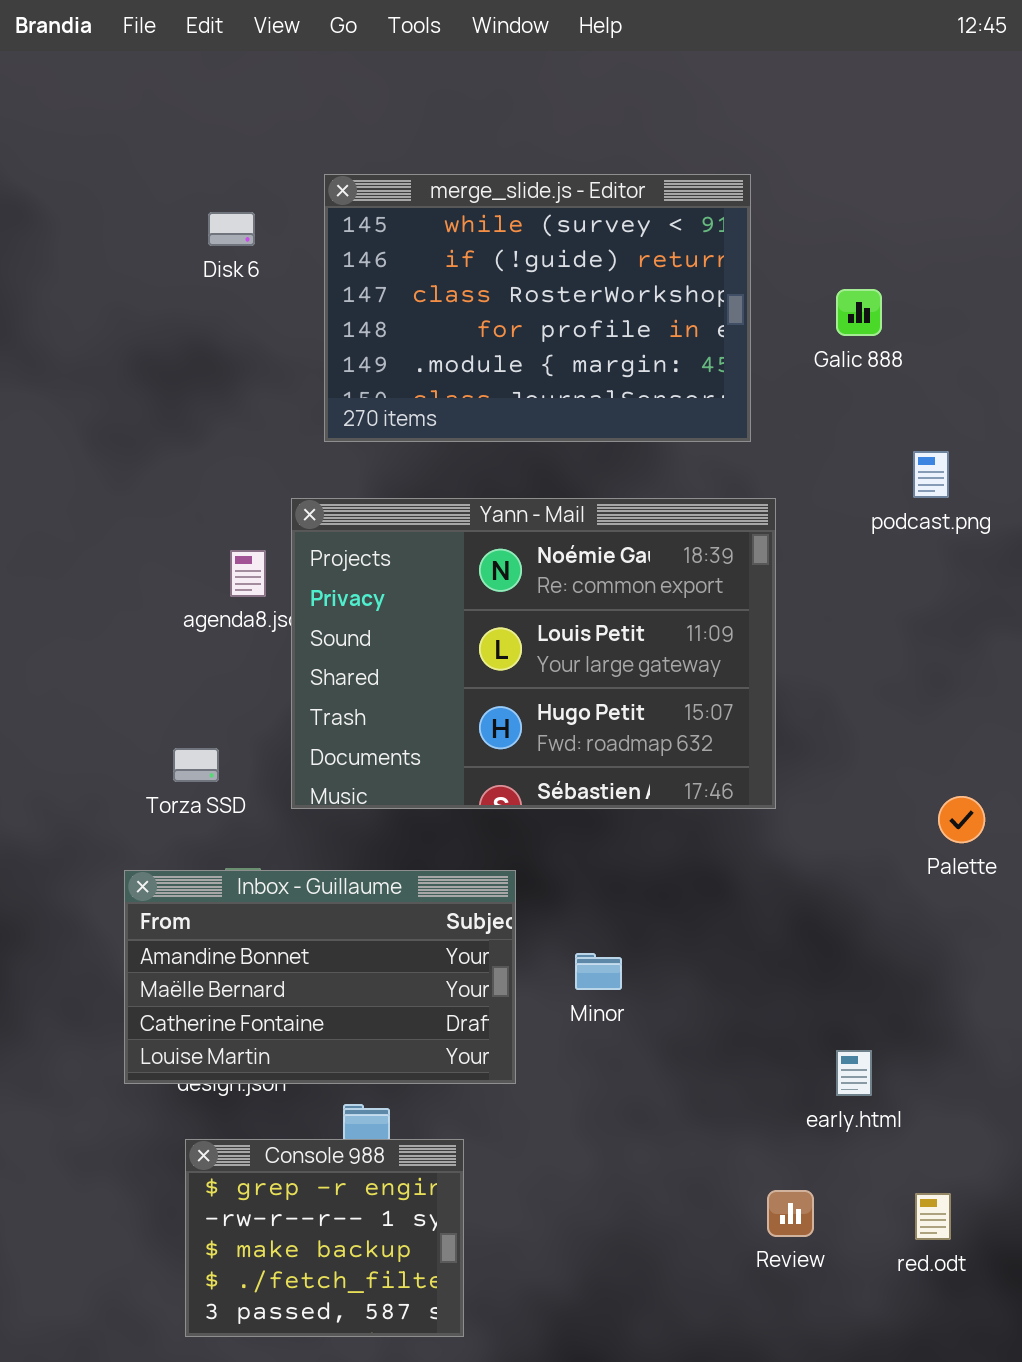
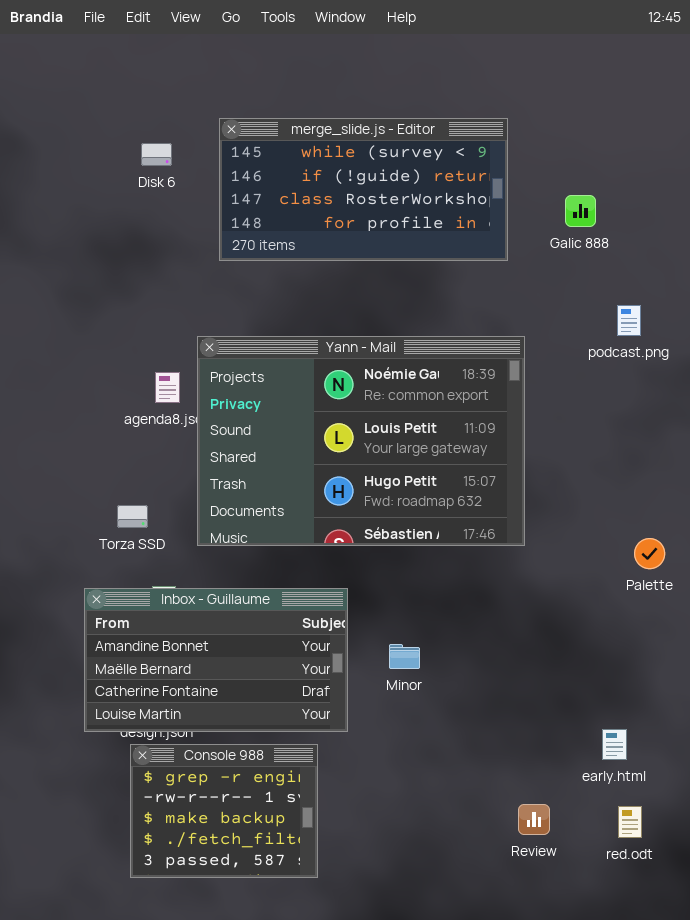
merge_slide.js - Editor: [324,174,751,442] -> [219,118,508,261], resized
early.html: [836,1050,872,1096] -> [602,729,627,760], moved
Console 988: [185,1139,464,1337] -> [130,744,318,878], moved

